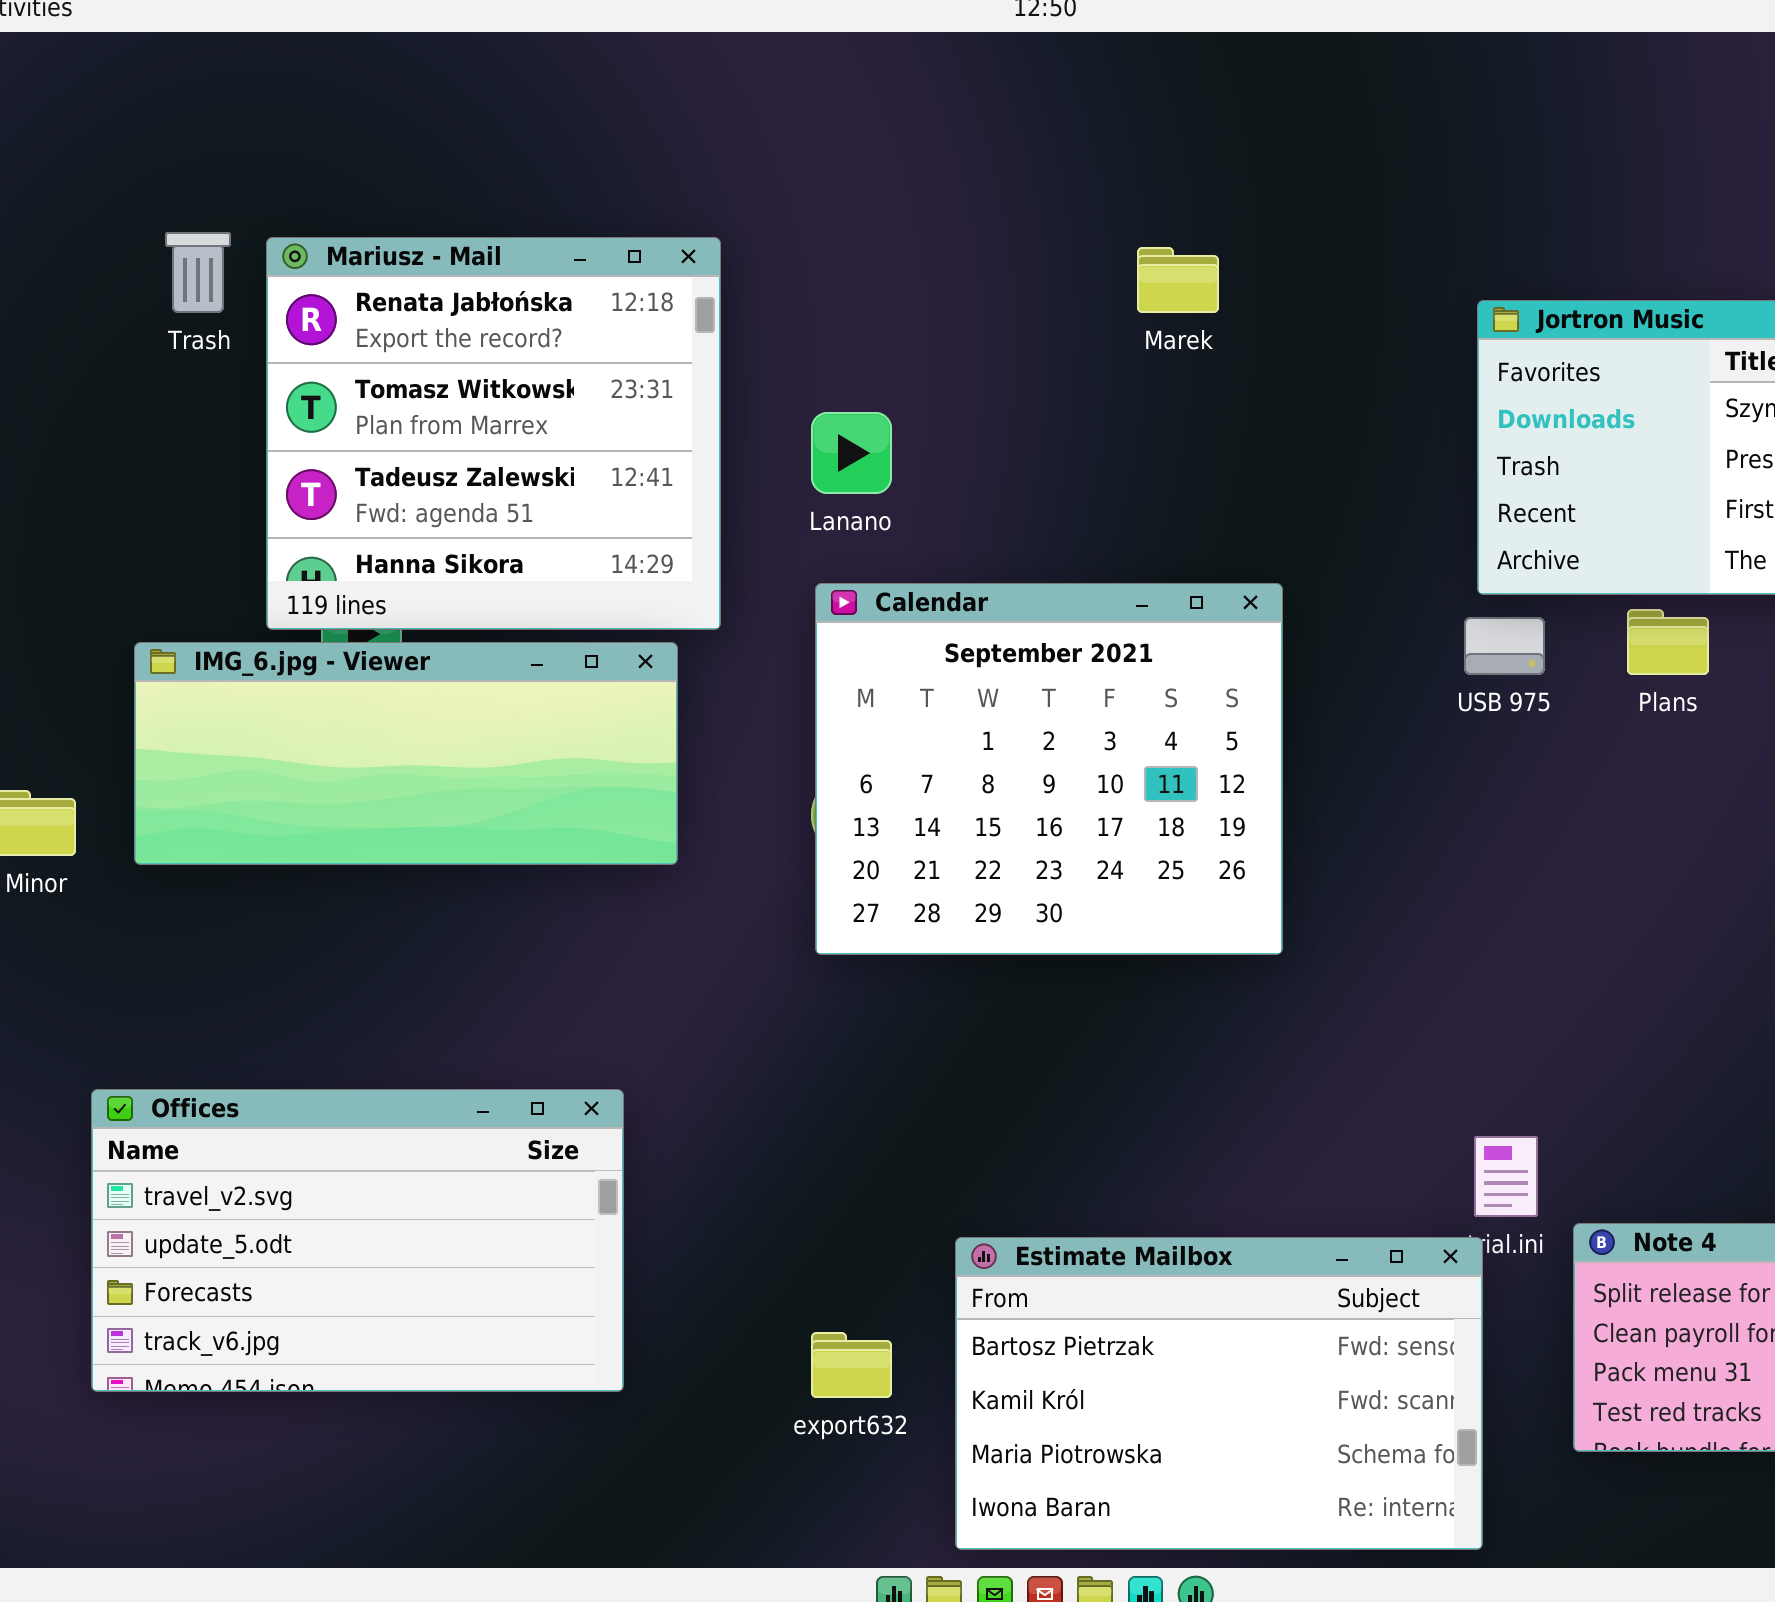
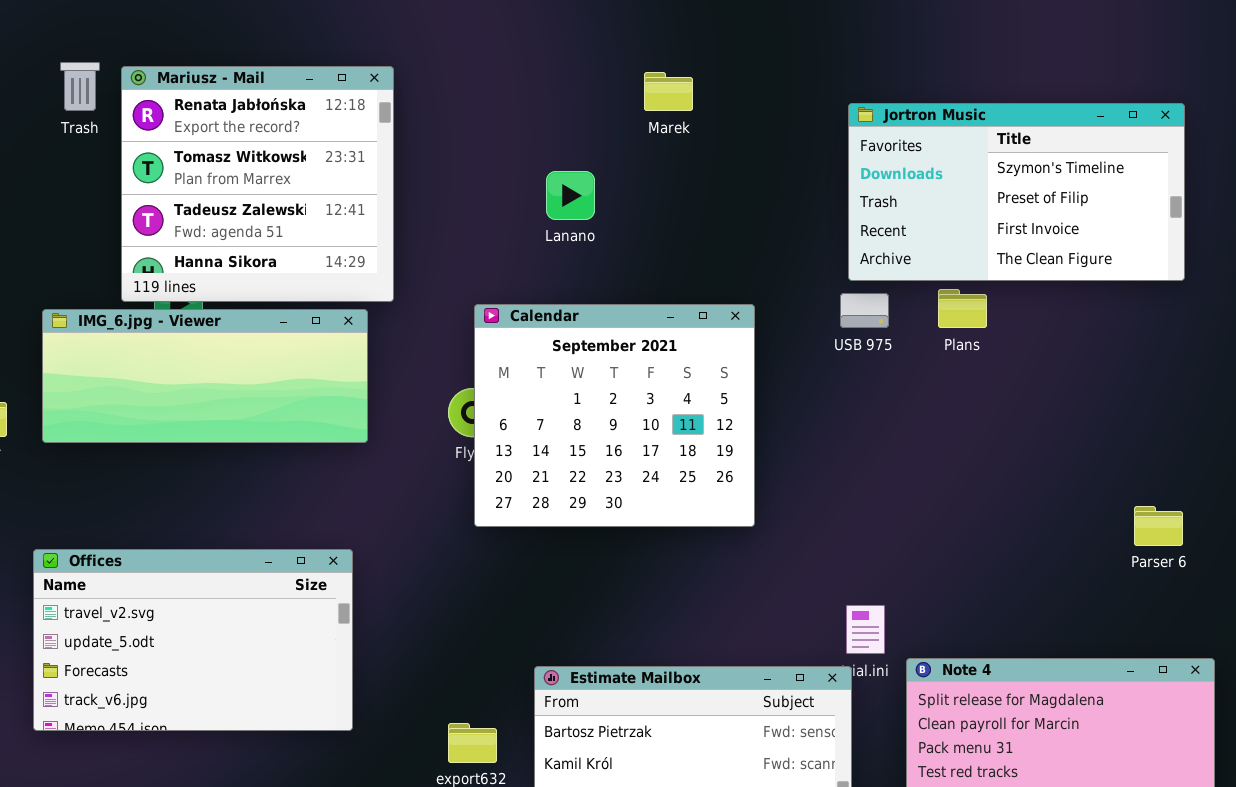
Lanano: [811,412,892,494] -> [546,171,595,220], moved
Calendar: [815,583,1283,955] -> [474,304,755,527], moved
Offices: [91,1089,624,1392] -> [33,549,353,731], moved

